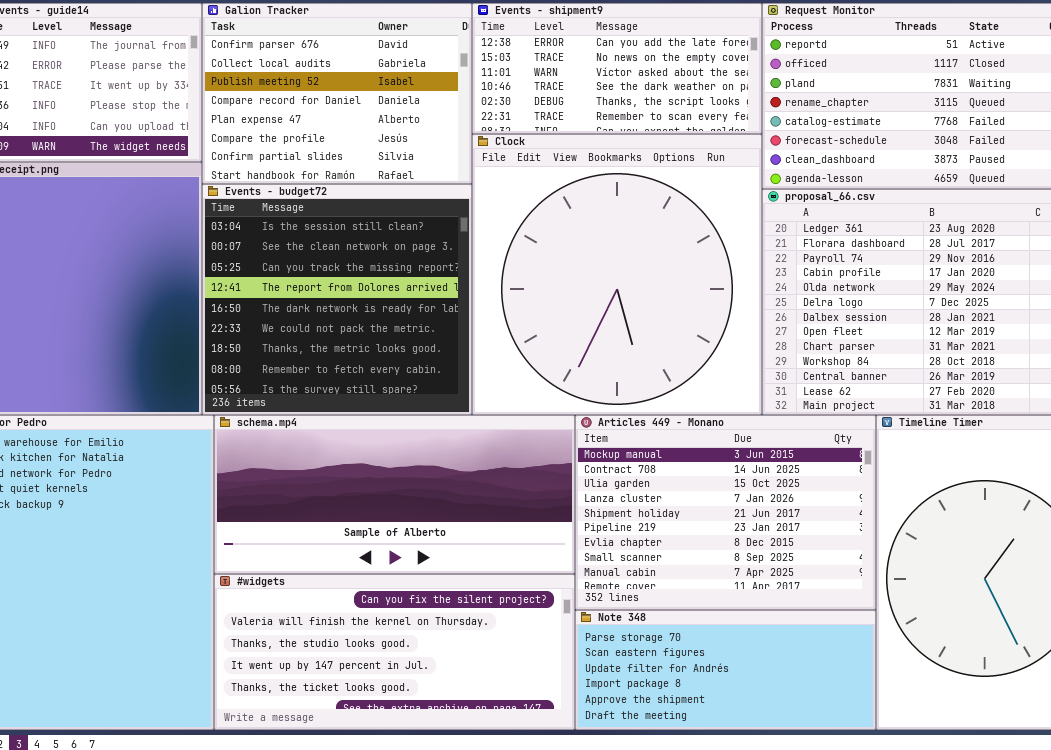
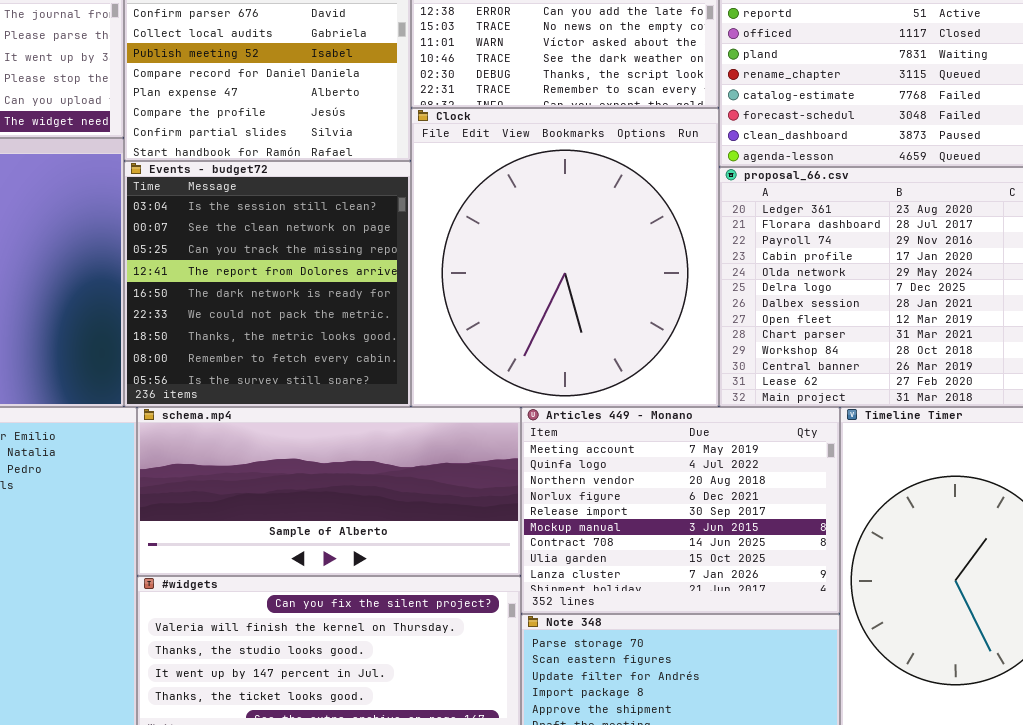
Articles 449 - Monano: [575,415,876,610] -> [521,407,840,614], scrolled up 5 rows

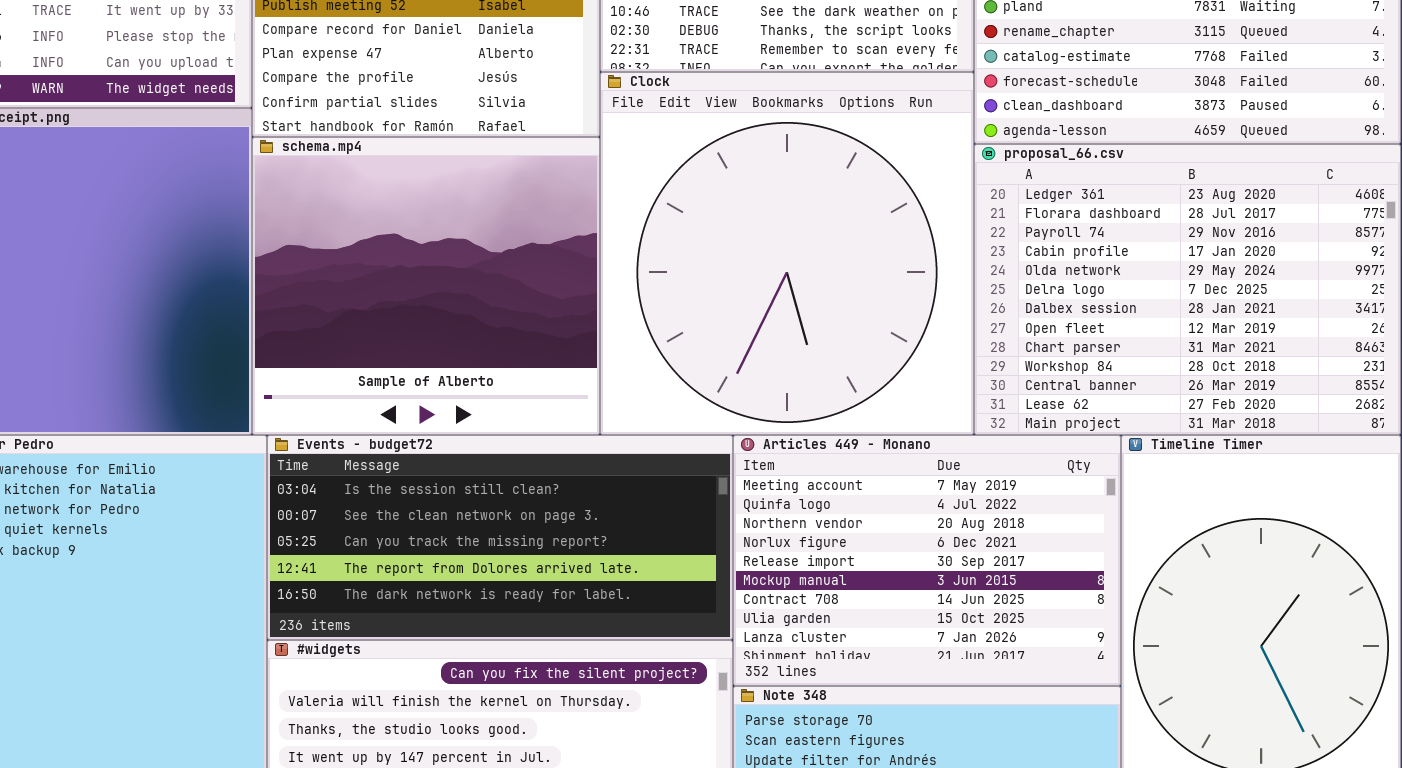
Events - budget72: [124,161,411,407] -> [267,435,733,640], moved, resized
schema.mp4: [137,407,521,576] -> [252,137,600,435], moved, resized

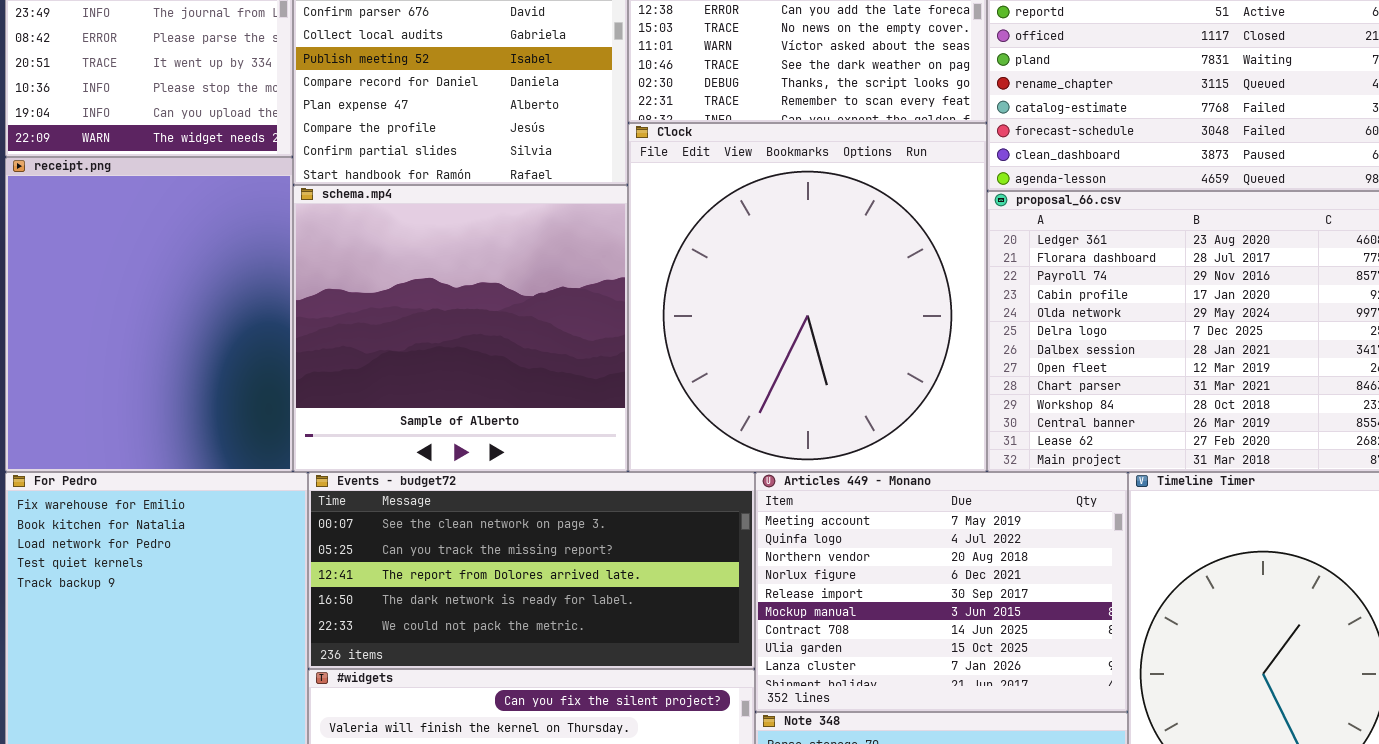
Events - budget72: [267,435,733,640] -> [308,472,755,669], scrolled down 1 row

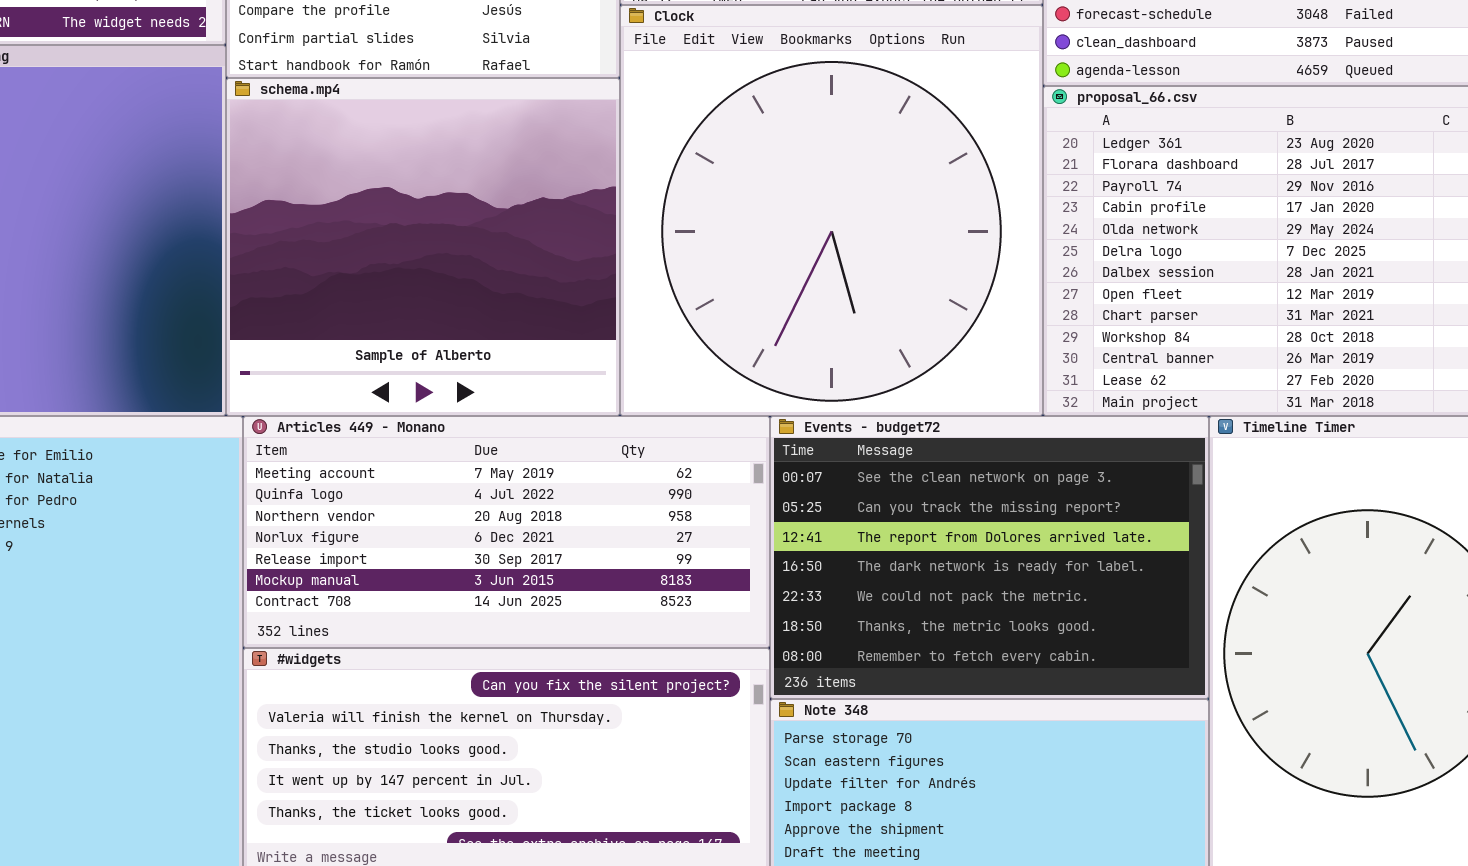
Events - budget72: [308,472,755,669] -> [770,416,1209,699], moved, resized
Articles 449 - Monano: [755,472,1128,712] -> [243,416,770,648], moved, resized

